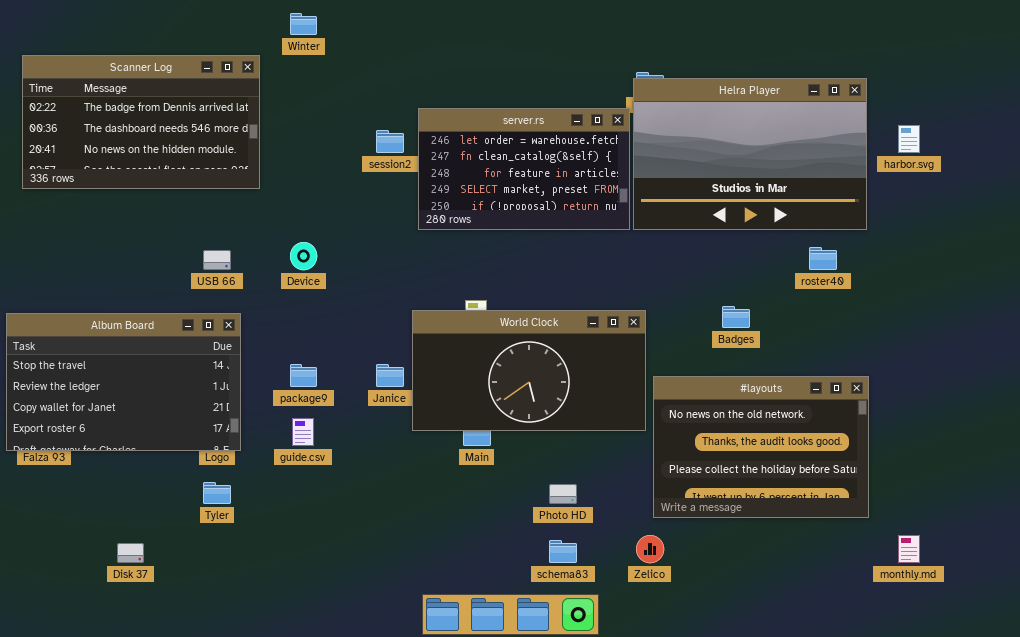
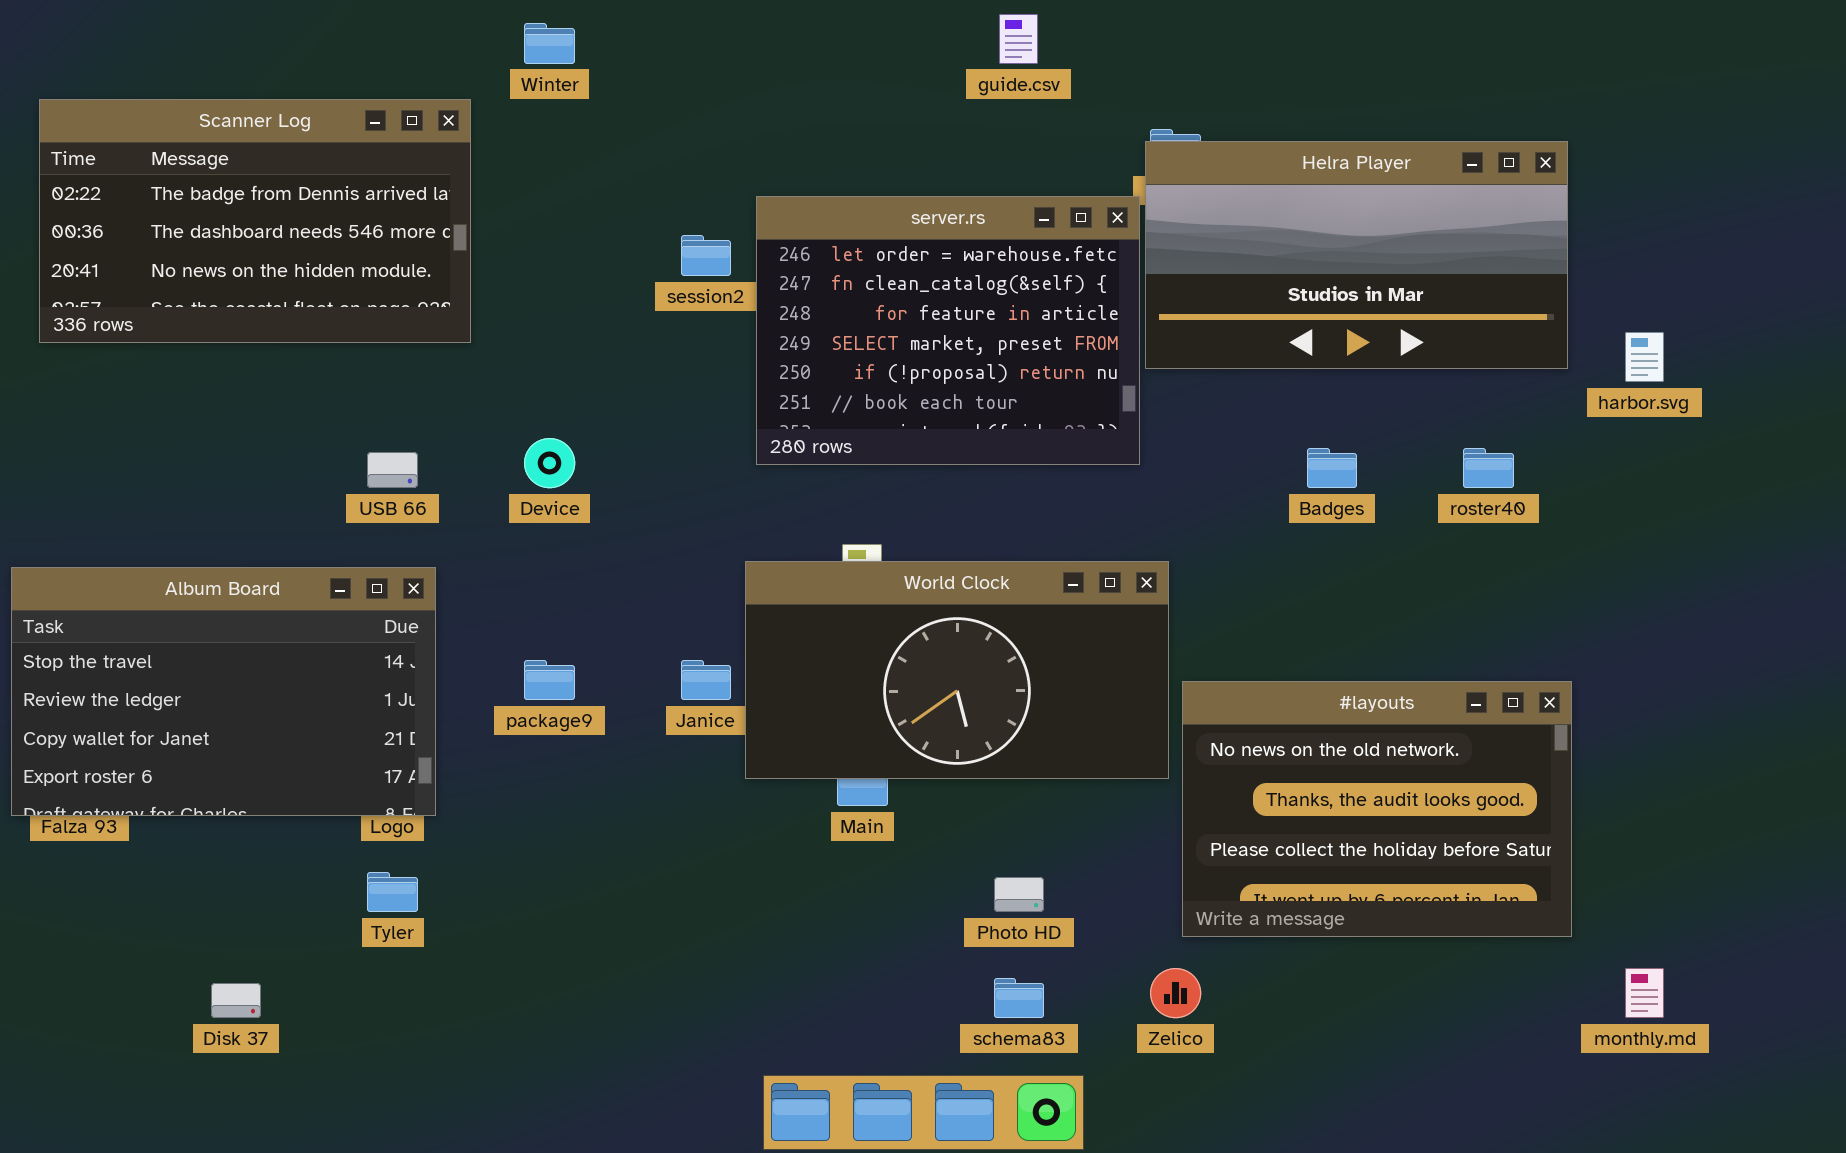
Helra Player: [633,78,867,230] -> [1145,141,1568,369], resized
server.rs: [418,108,630,230] -> [756,196,1140,465], resized
harbor.svg: [898,125,920,153] -> [1625,332,1664,382], moved
Badges: [722,306,750,328] -> [1307,448,1357,488], moved
guide.csv: [292,418,314,446] -> [999,14,1038,64], moved

